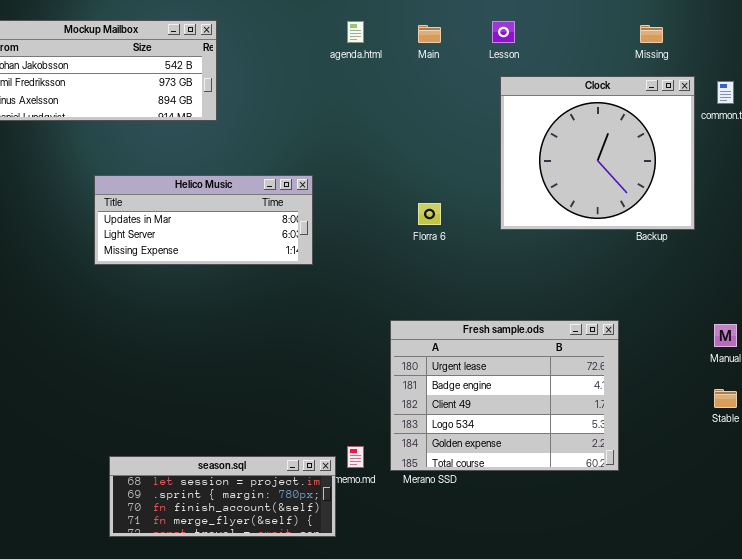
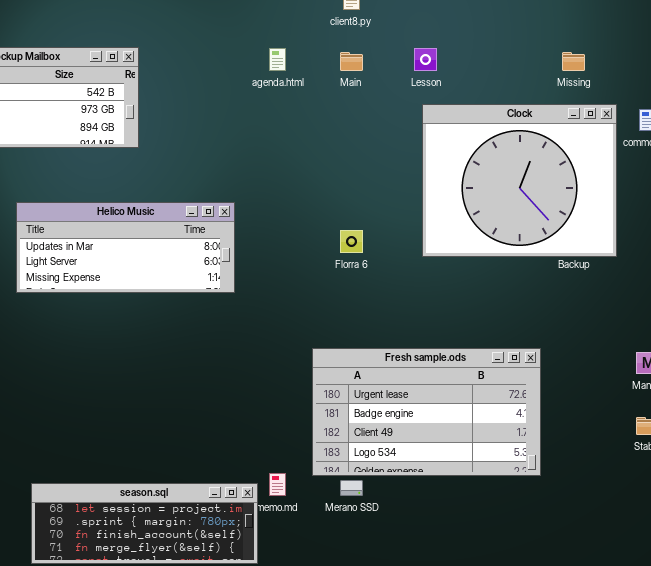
Fresh sample.ods: [390,320,619,471] -> [312,348,541,476], resized

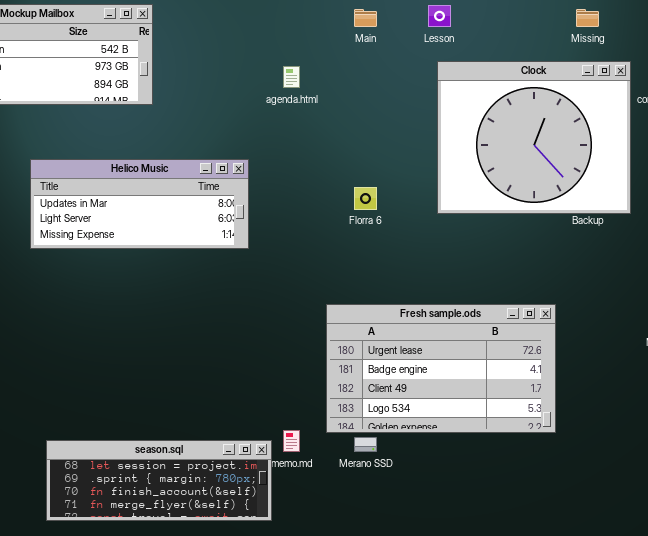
agenda.html: [269,48,286,71] -> [283,66,300,88], moved

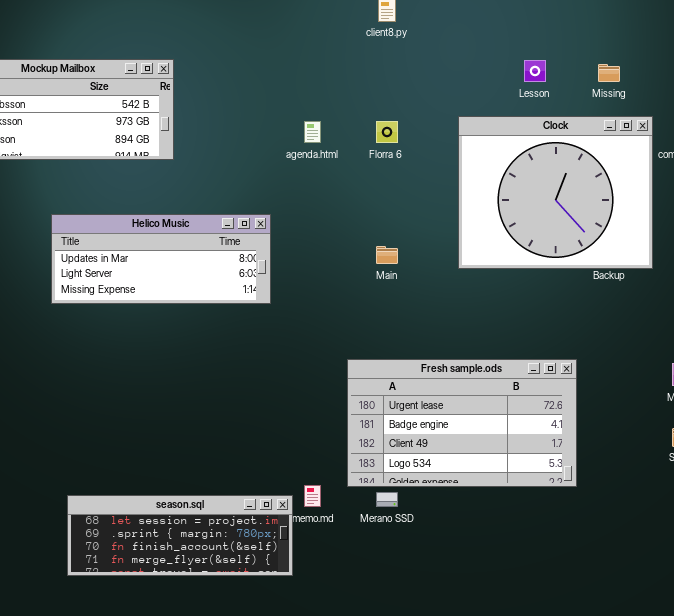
Lesson: [428,5,451,27] -> [524,60,546,82], moved
Main: [354,9,377,27] -> [376,246,398,264], moved
Florra 6: [354,187,377,210] -> [376,121,398,143], moved

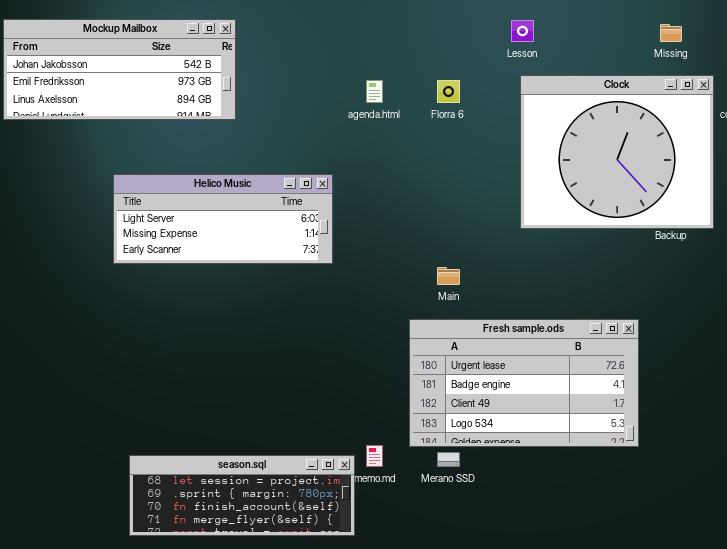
Lesson: [524,60,546,82] -> [511,20,534,42], moved
Helico Music: [51,214,271,304] -> [113,174,333,264], scrolled down 1 row
Main: [376,246,398,264] -> [437,267,460,285], moved

